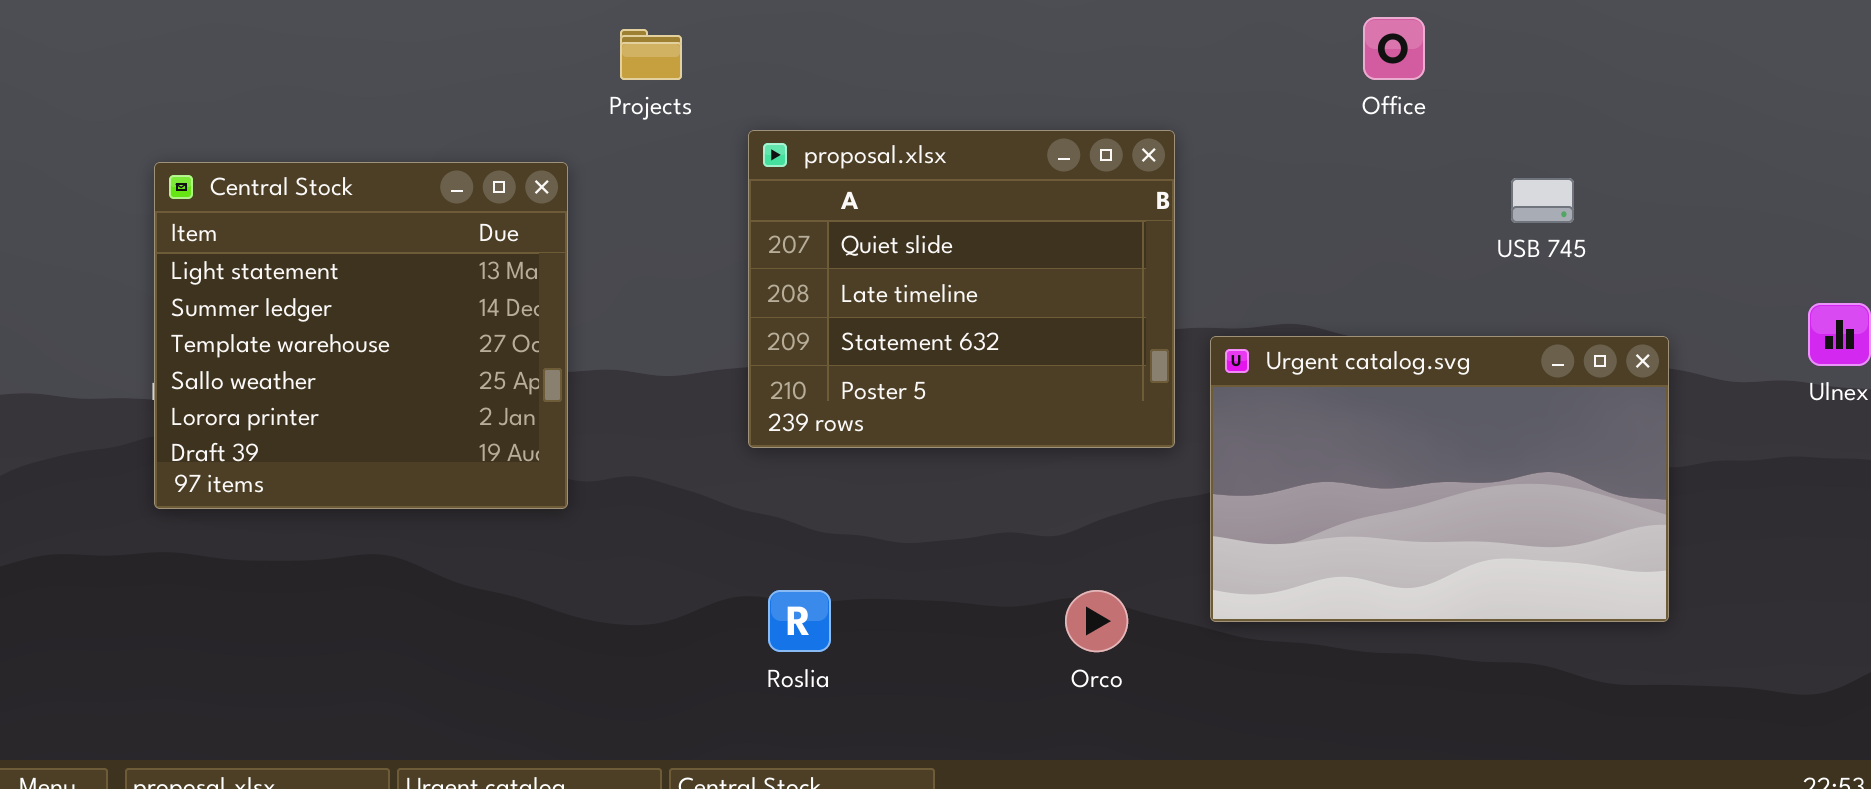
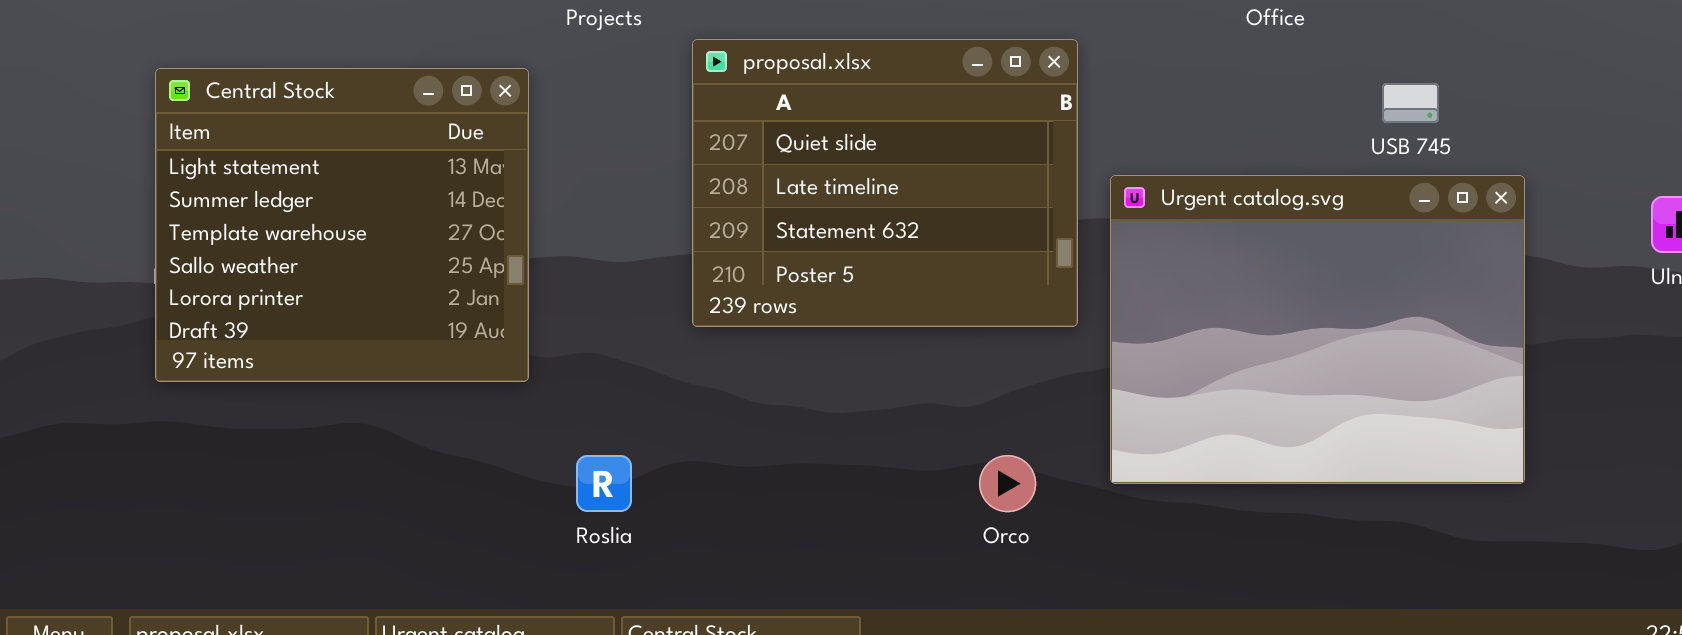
Urgent catalog.svg: [1210,336,1669,622] -> [1110,175,1525,484], resized
Roslia: [768,590,831,652] -> [576,455,632,512], moved

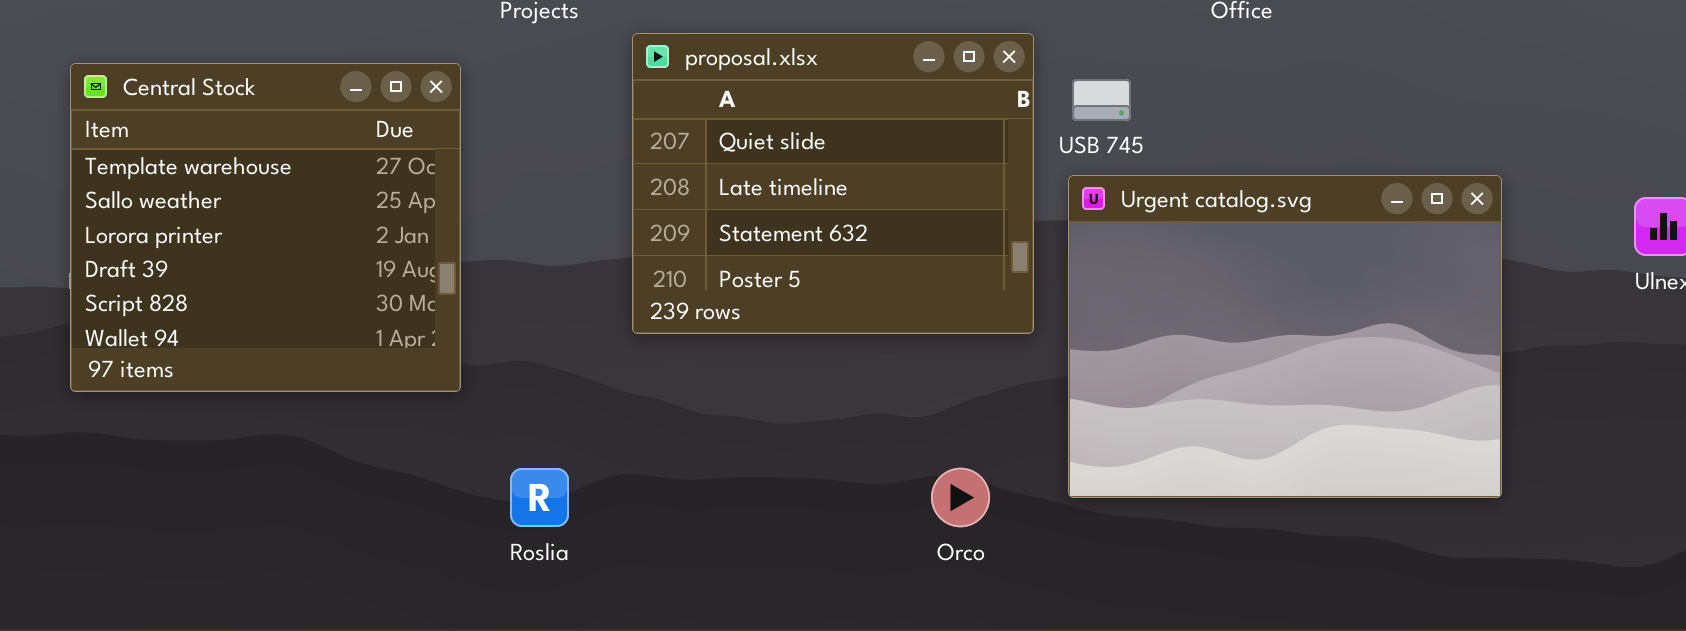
Central Stock: [155,68,529,382] -> [70,63,461,392], scrolled down 2 rows
USB 745: [1382,83,1439,123] -> [1072,79,1131,121], moved

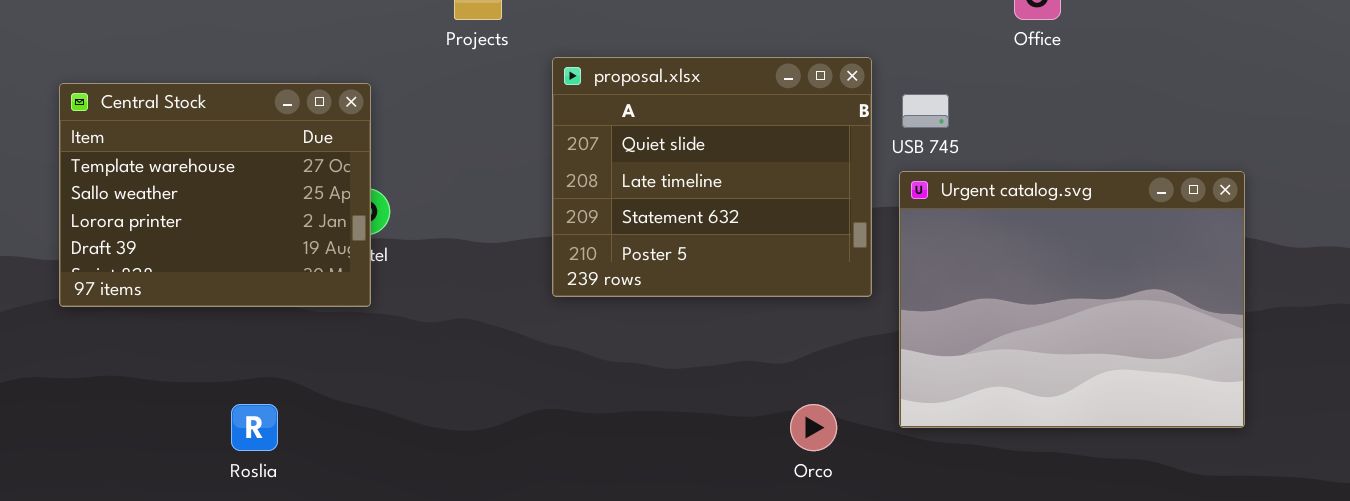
Central Stock: [70,63,461,392] -> [59,83,371,307], moved, resized
Roslia: [510,468,569,527] -> [231,404,278,451], moved

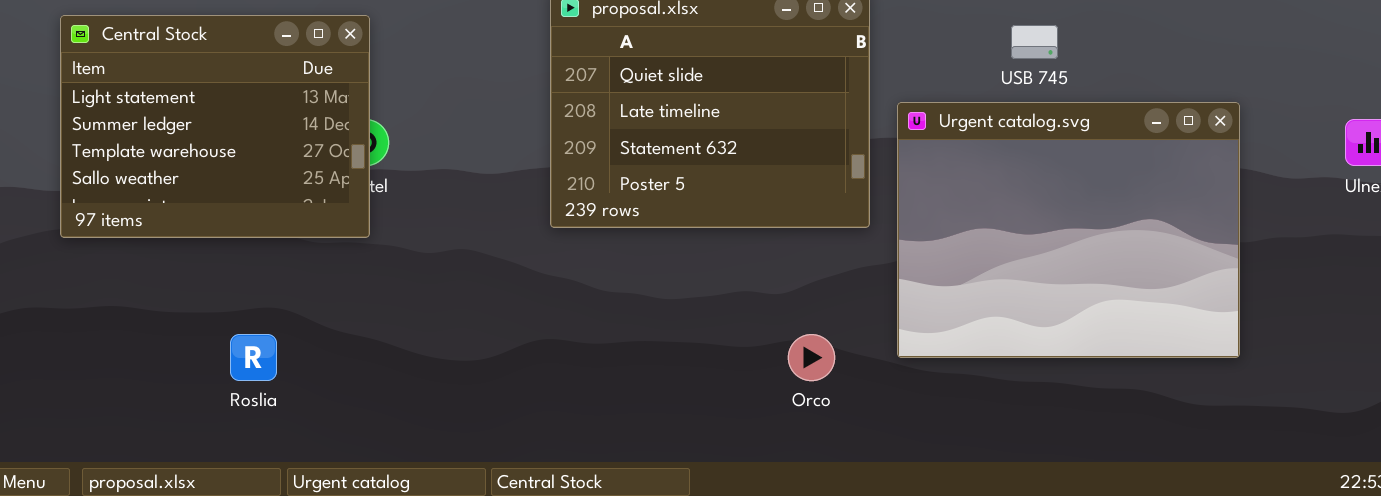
Central Stock: [59,83,371,307] -> [60,15,370,238], scrolled up 2 rows
USB 745: [902,94,949,128] -> [1011,25,1058,59], moved

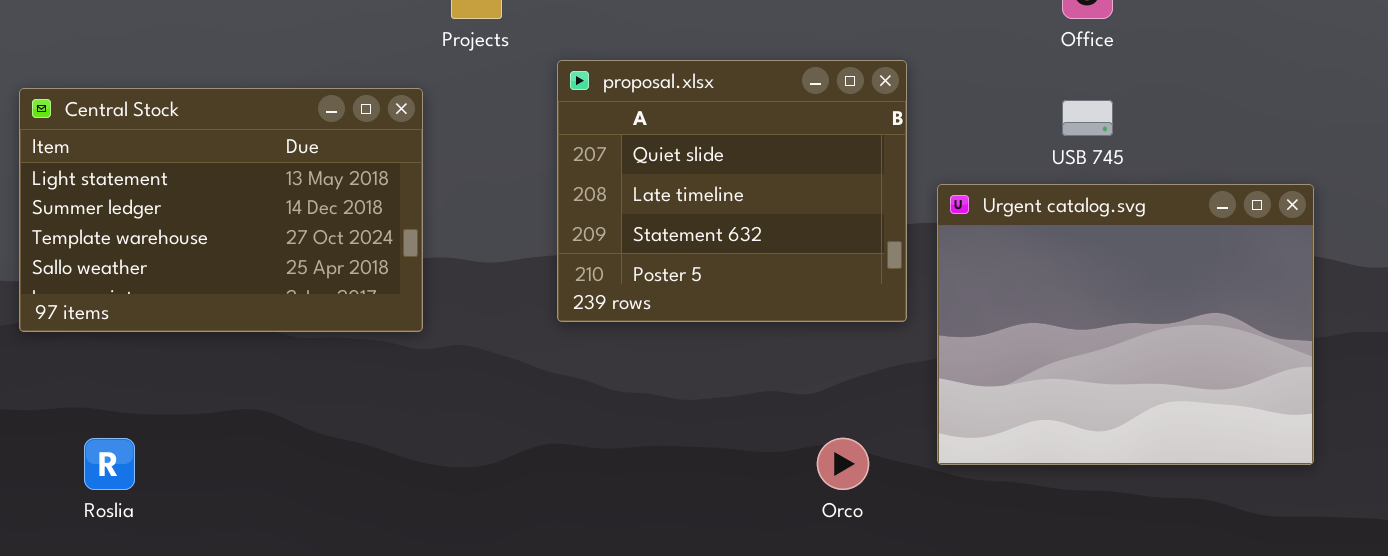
Central Stock: [60,15,370,238] -> [19,88,423,332], resized
Roslia: [230,334,277,381] -> [84,438,135,490], moved

